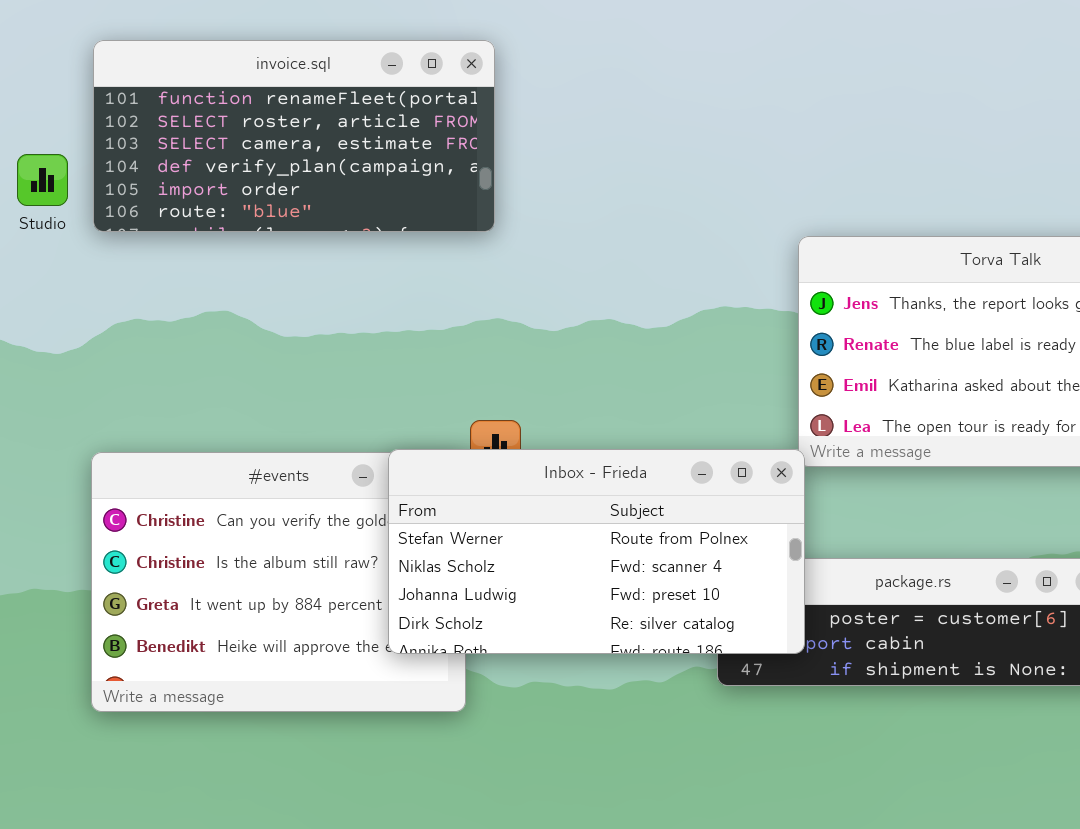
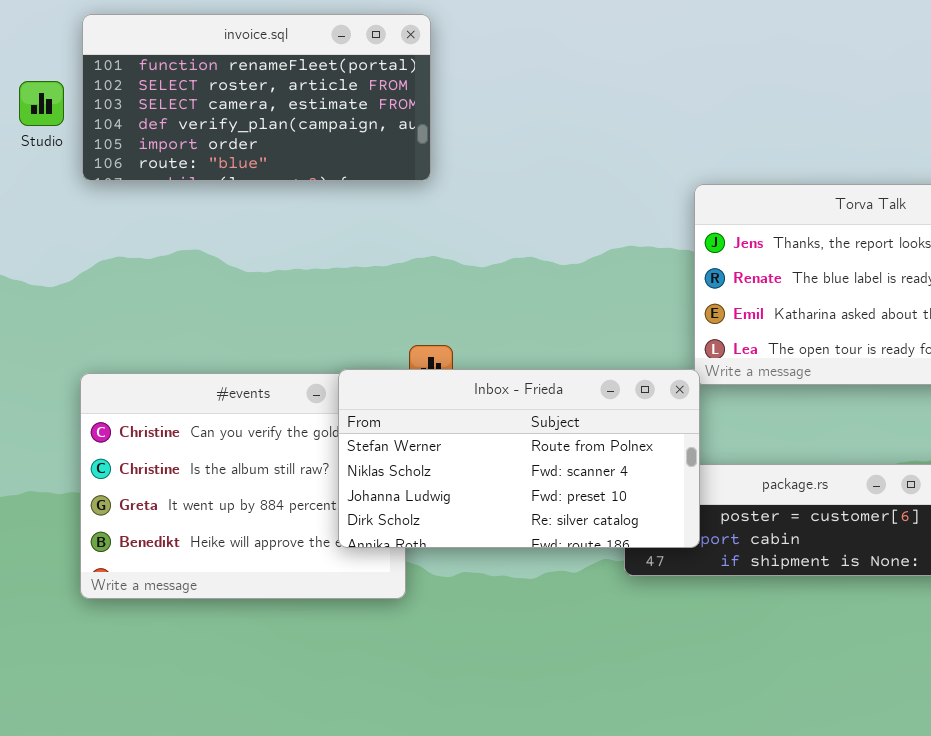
Studio: [17,154,68,206] -> [19,81,64,126], moved

